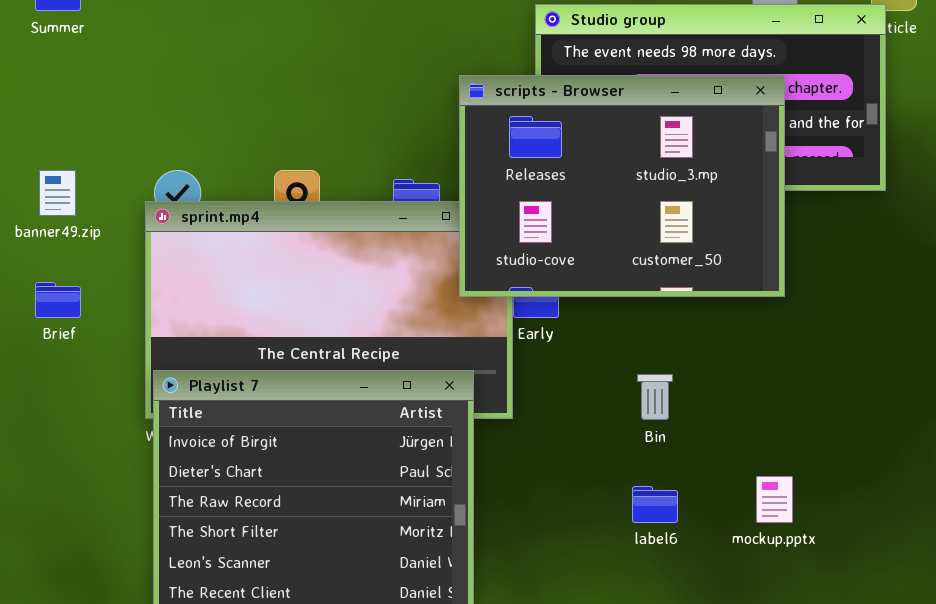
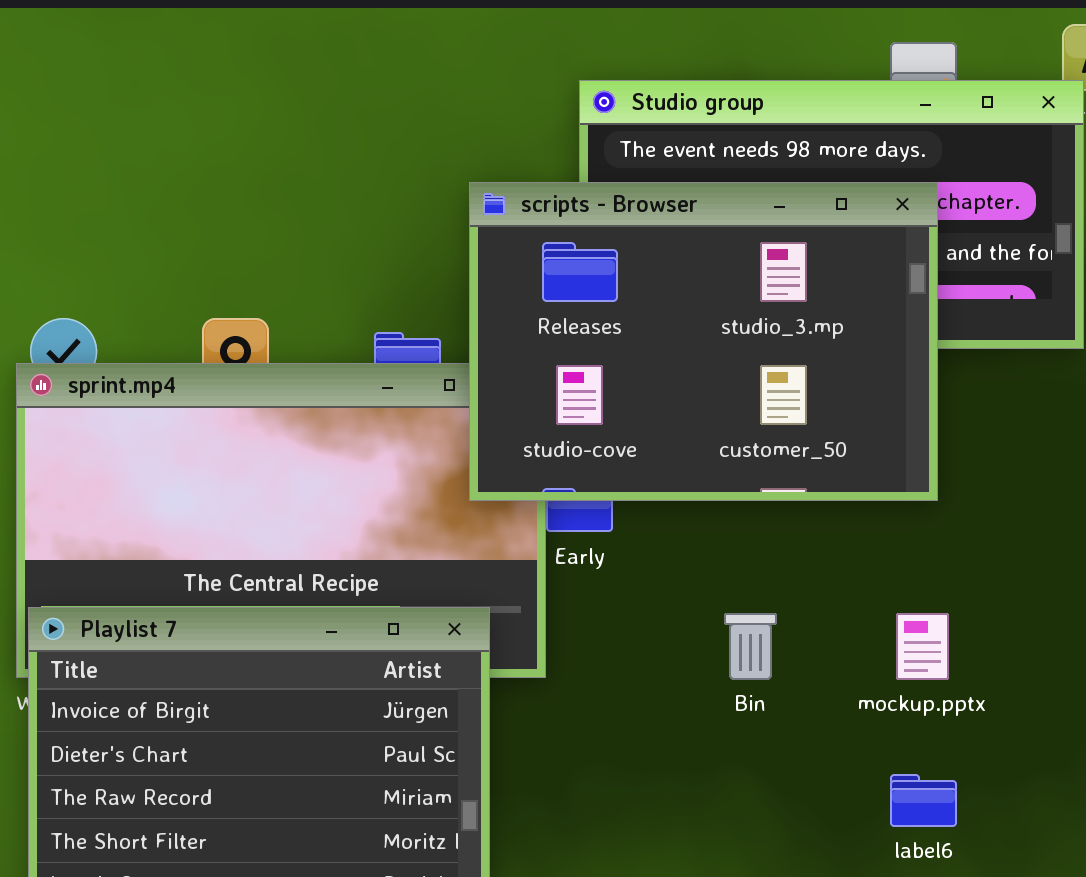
mockup.pptx: [756,476,793,523] -> [896,613,949,680], moved
label6: [632,486,678,523] -> [890,774,957,827], moved

